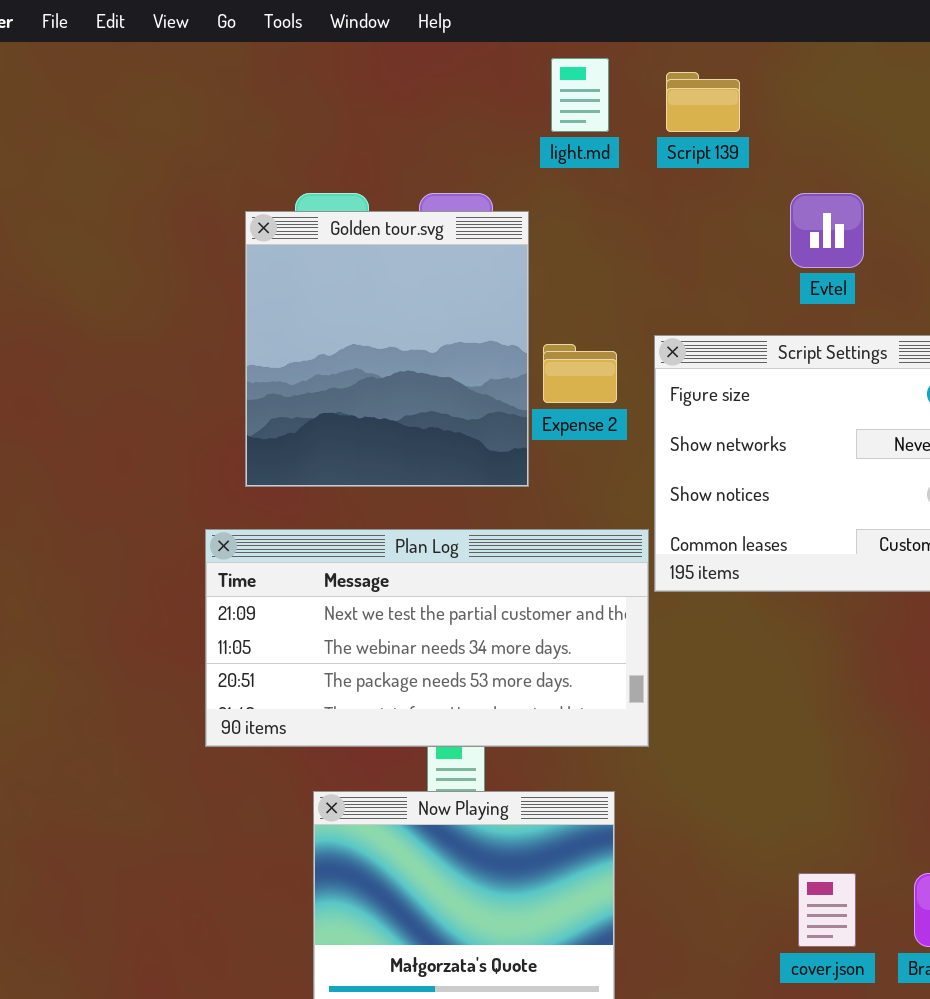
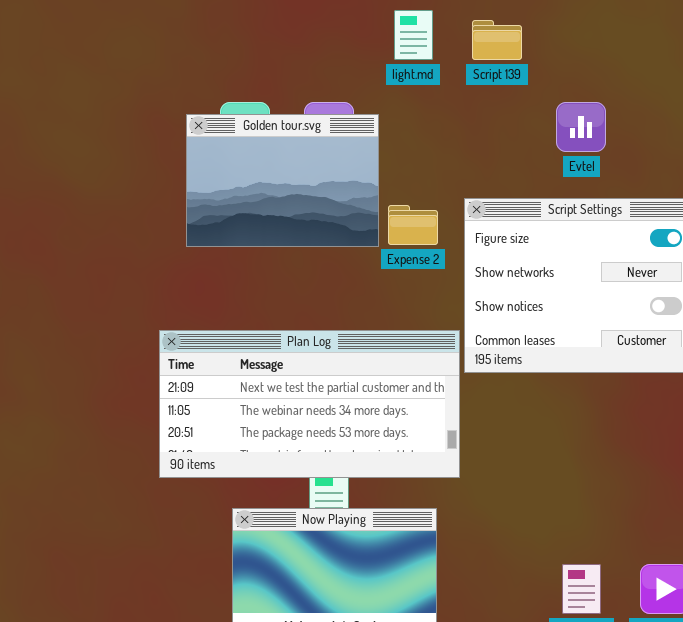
Golden tour.svg: [245,211,529,487] -> [186,114,379,247], resized

